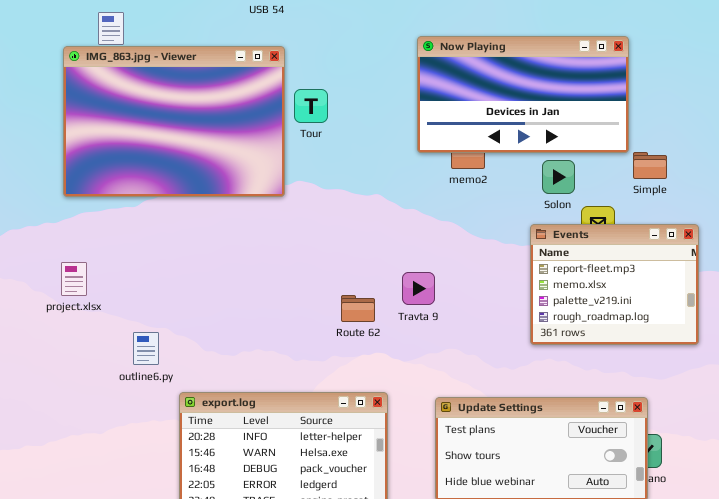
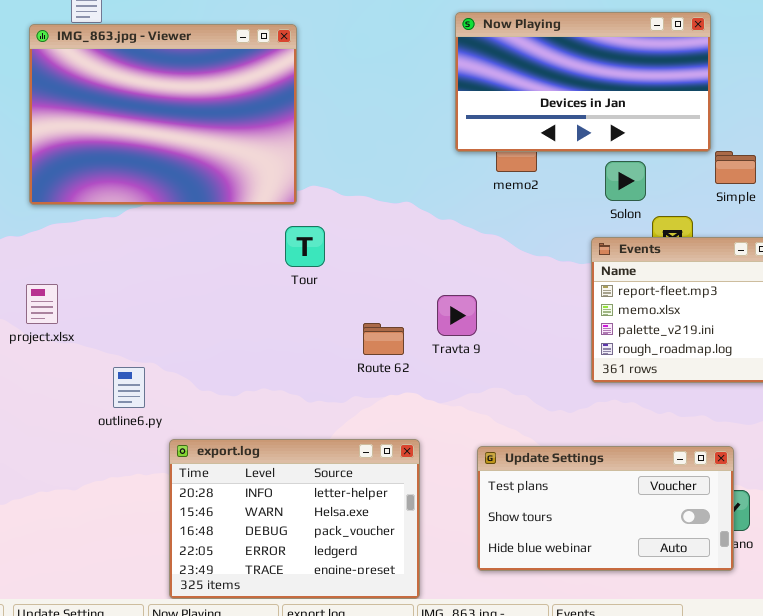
Tour: [294,89,328,123] -> [285,226,325,267], moved

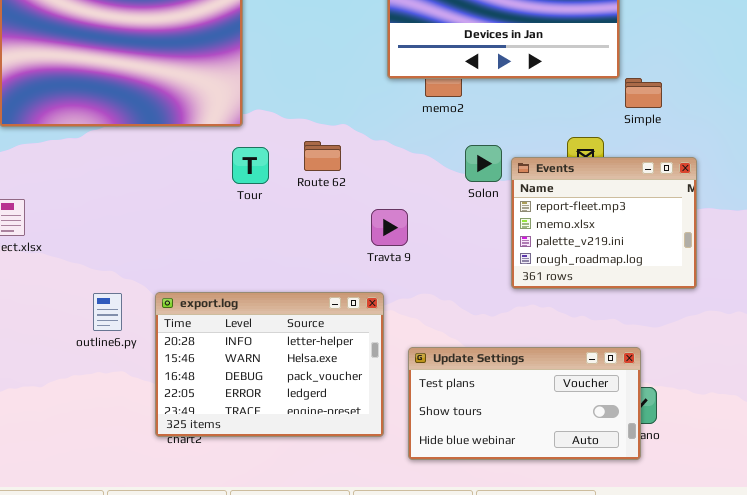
Solon: [605,161,646,201] -> [465,145,502,182], moved
Route 62: [363,323,404,355] -> [304,141,341,171], moved
outline6.py: [113,367,145,408] -> [93,293,122,331], moved
export.log: [169,439,420,599] -> [155,292,384,437], moved

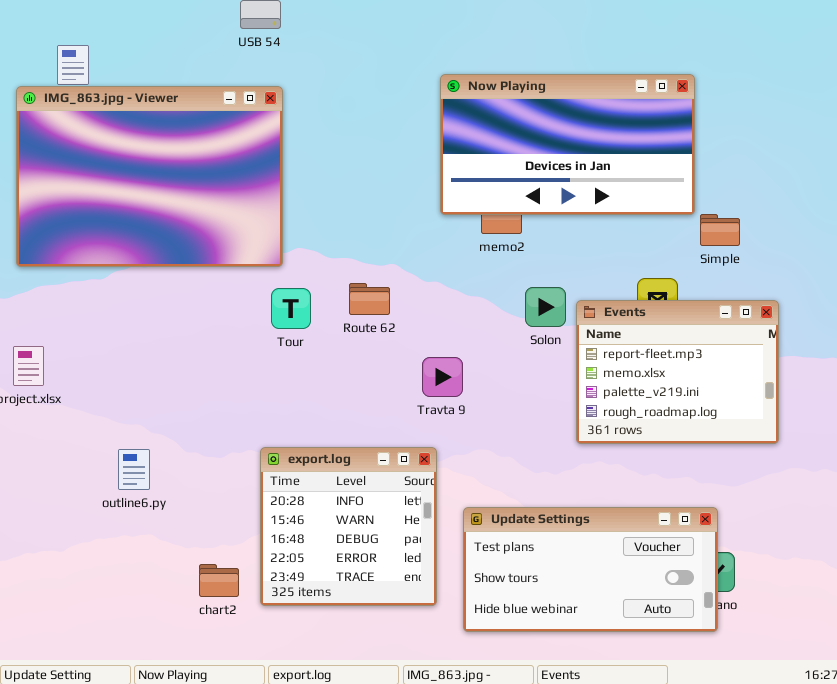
export.log: [155,292,384,437] -> [260,447,437,606], resized

